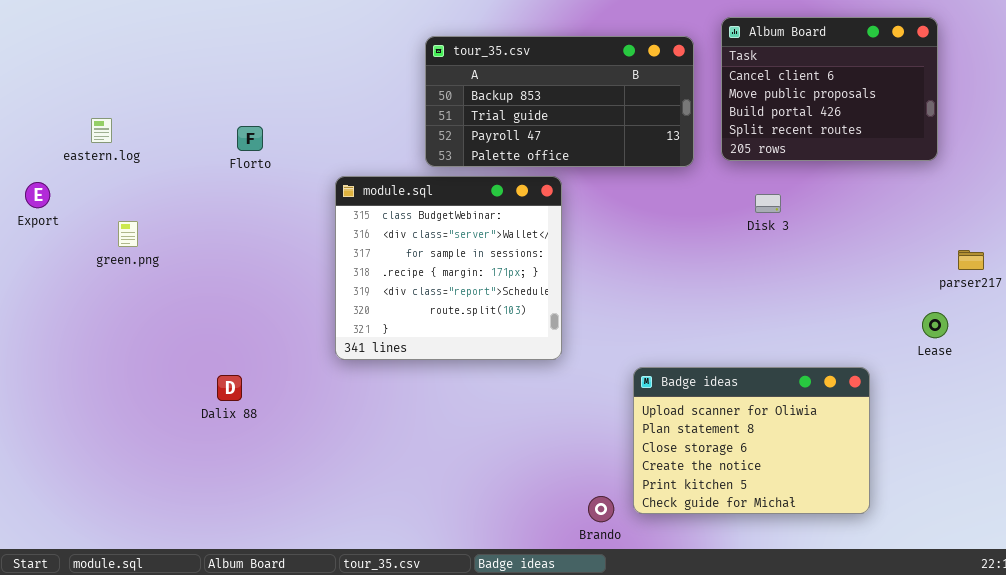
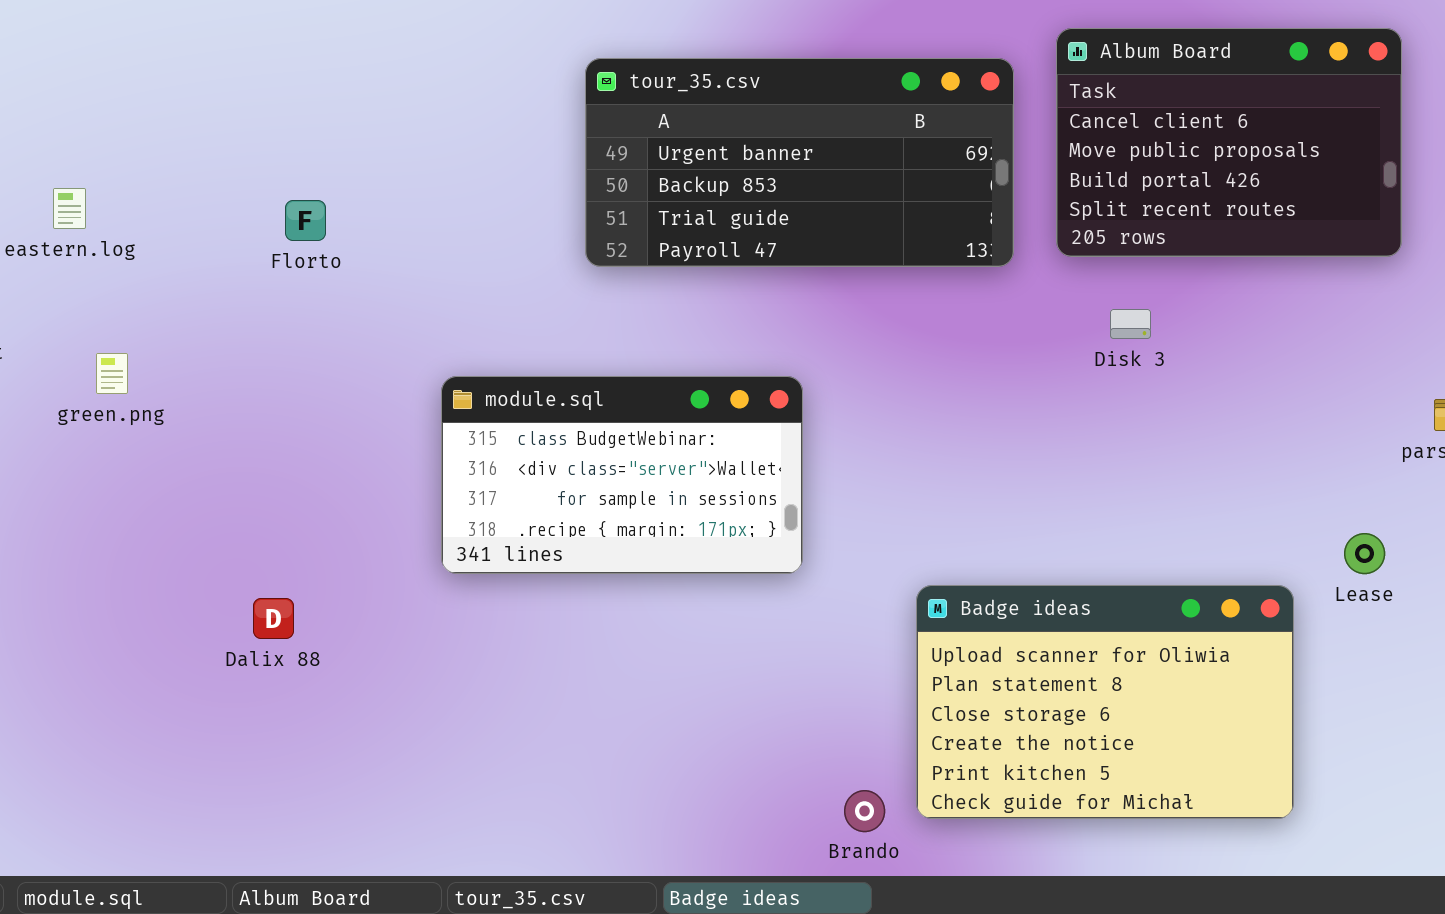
tour_35.csv: [425,36,694,167] -> [585,58,1014,267], scrolled up 1 row
module.sql: [335,176,562,360] -> [441,376,803,574], resized
Lease: [922,312,948,338] -> [1344,533,1385,574], moved

